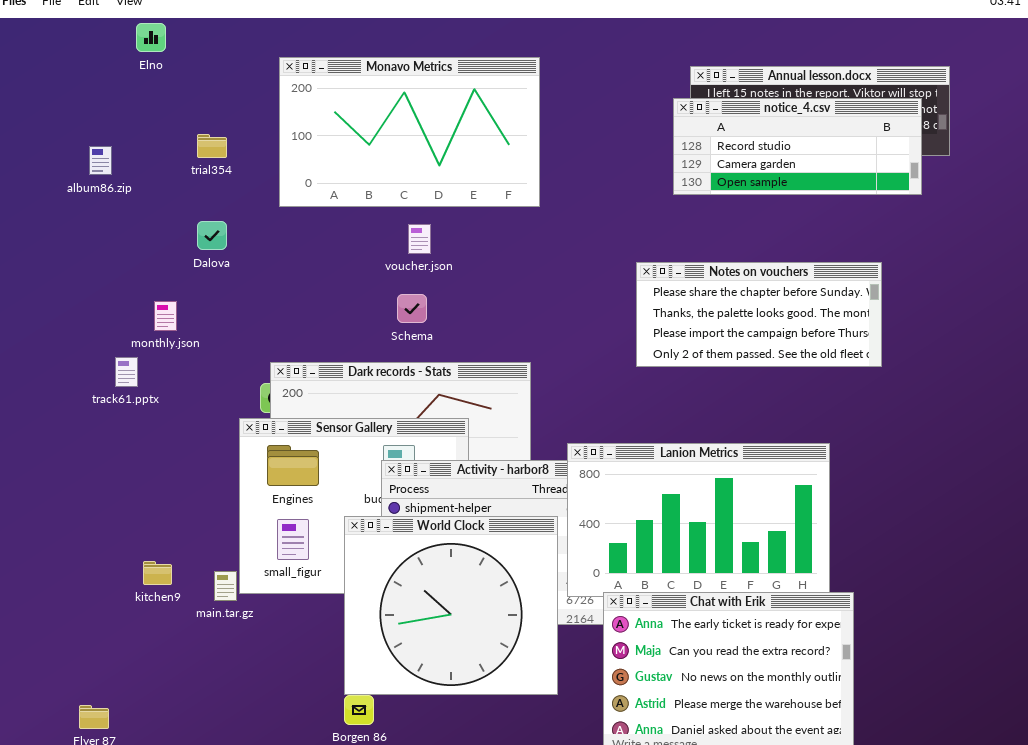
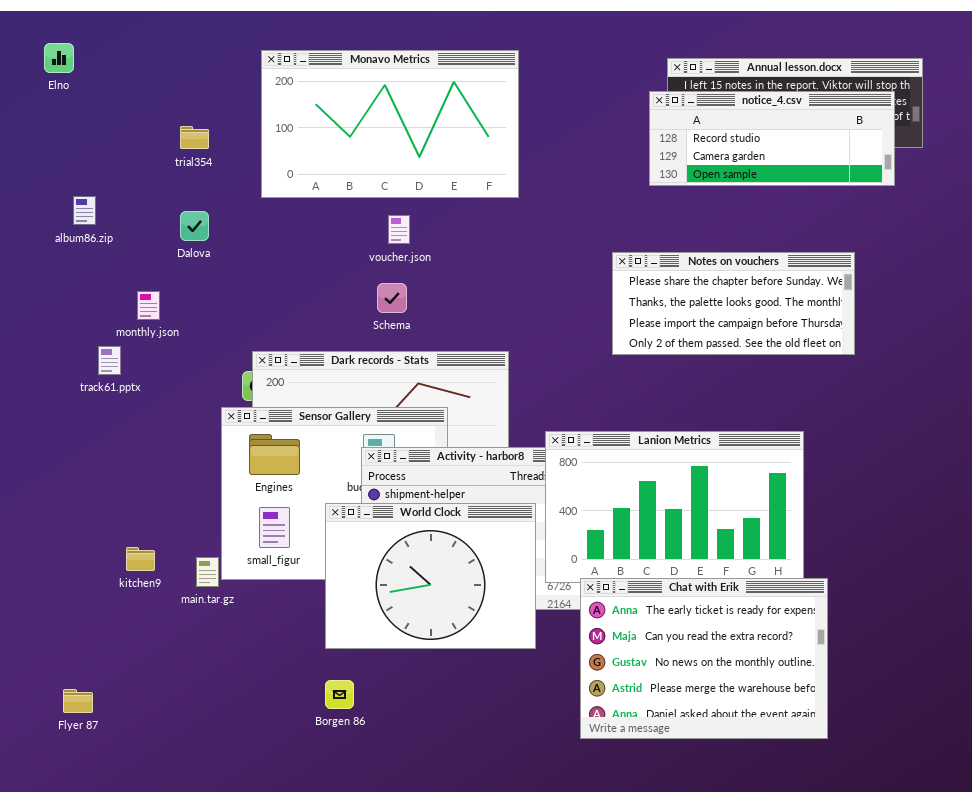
Elno: [136,23,166,52] -> [44,43,74,73], moved
album86.zip: [89,146,112,175] -> [73,196,96,225], moved
World Clock: [344,516,558,695] -> [325,503,536,649], resized

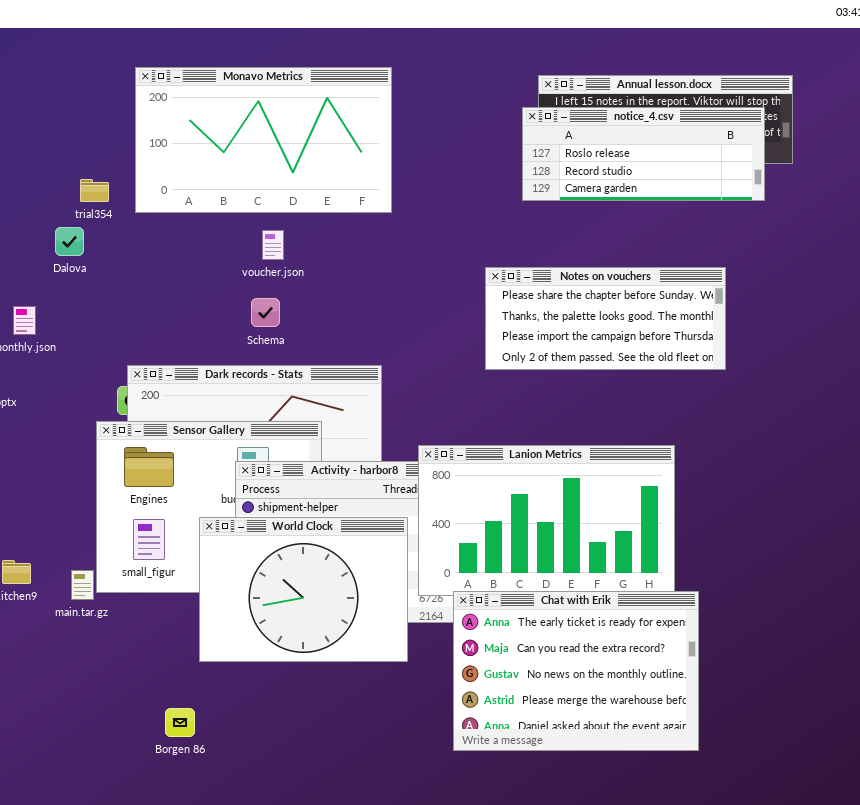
notice_4.csv: [649,91,895,186] -> [522,107,765,201], scrolled up 1 row
trial354: [180,126,209,149] -> [80,179,109,202], moved
Borgen 86: [325,680,354,709] -> [165,708,195,737], moved

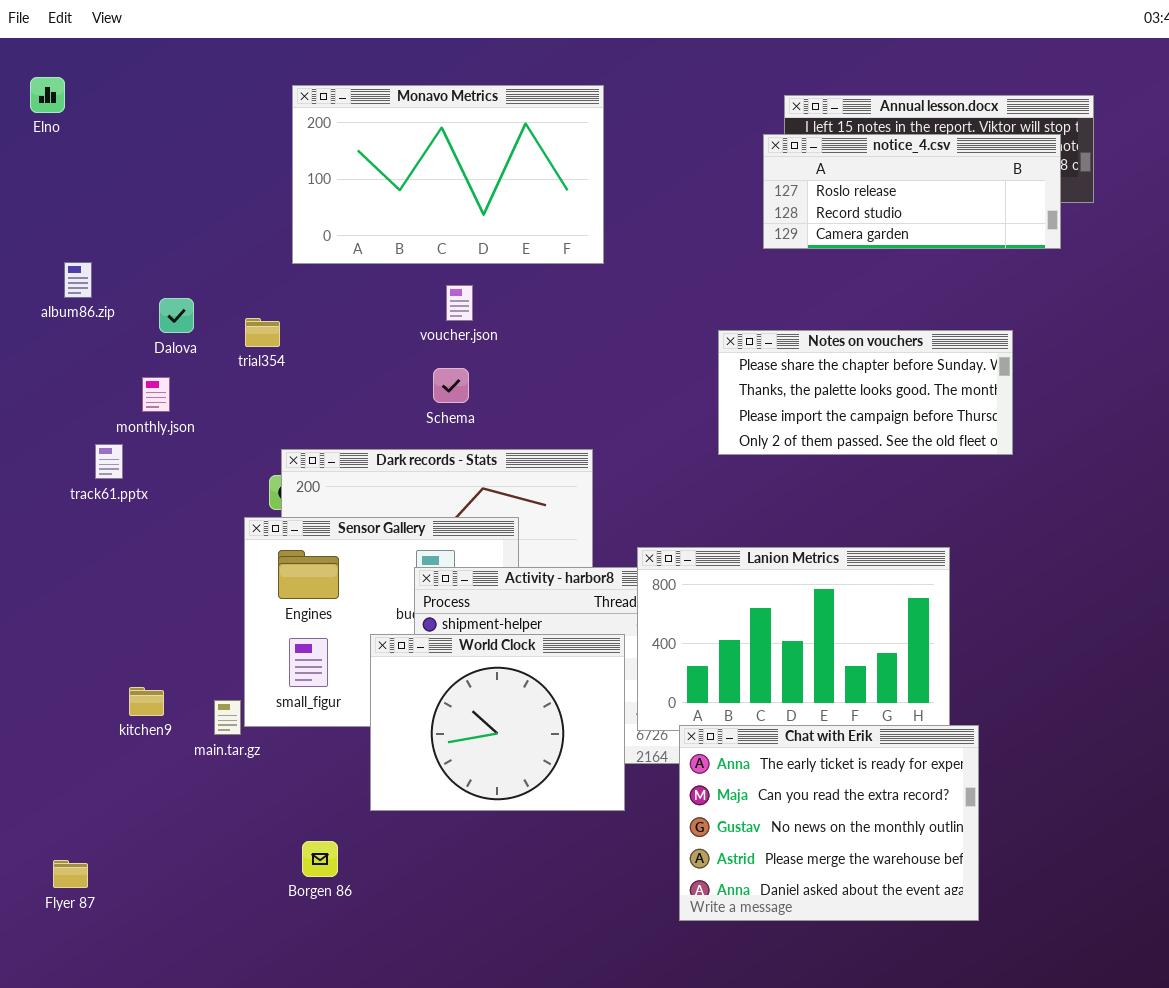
trial354: [80,179,109,202] -> [245,318,280,347], moved
Dalova: [55,227,84,256] -> [159,298,194,333], moved
Borgen 86: [165,708,195,737] -> [302,841,338,877], moved

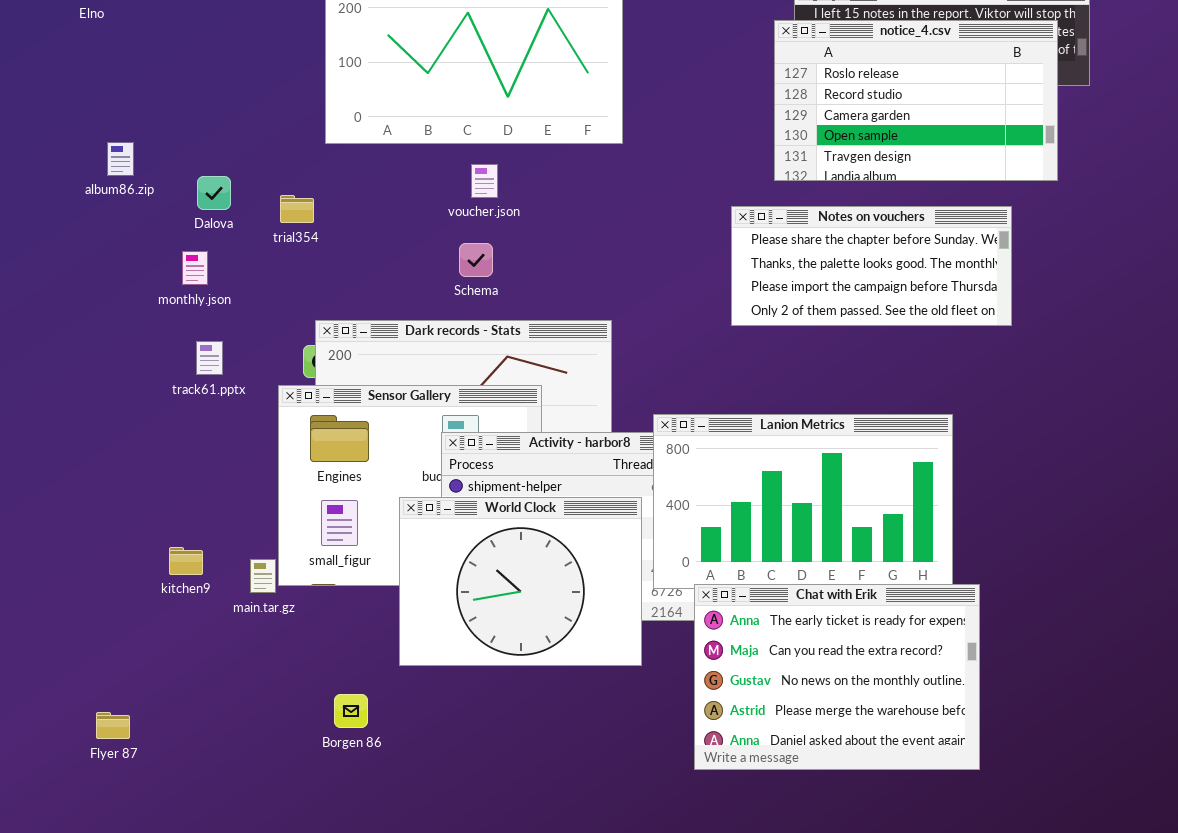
notice_4.csv: [763,134,1061,249] -> [774,20,1058,181], resized
track61.pptx: [95,444,123,479] -> [196,341,223,375], moved

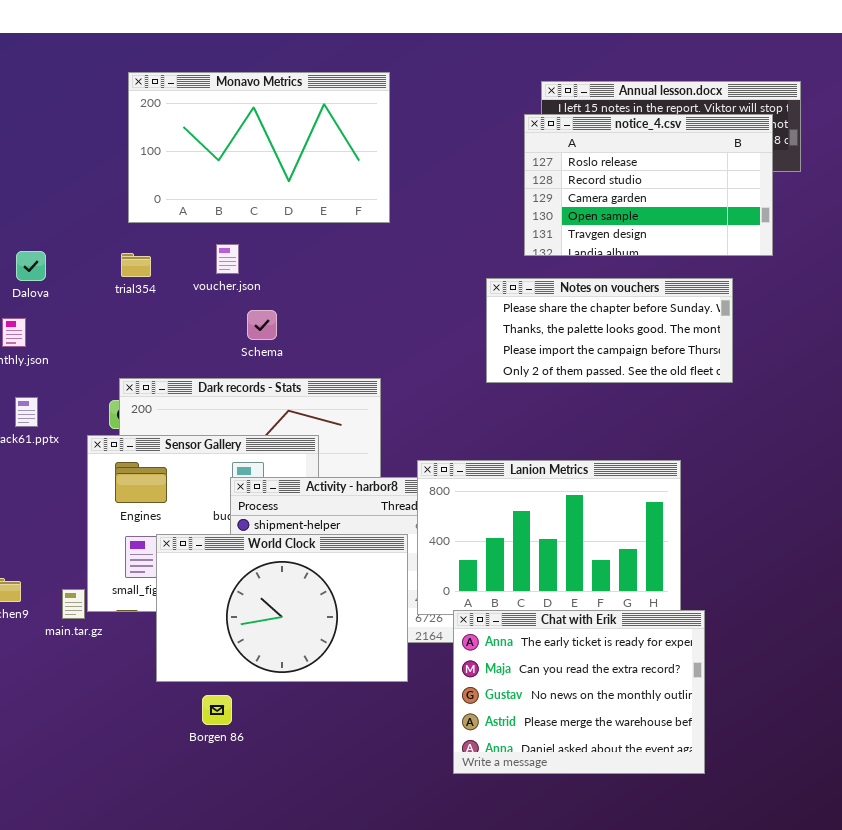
voucher.json: [471,164,498,198] -> [216,244,239,274], moved
trial354: [280,195,314,223] -> [121,253,151,277], moved
World Clock: [399,497,642,666] -> [156,534,408,682], resized
Borgen 86: [334,694,368,728] -> [202,695,232,725], moved

